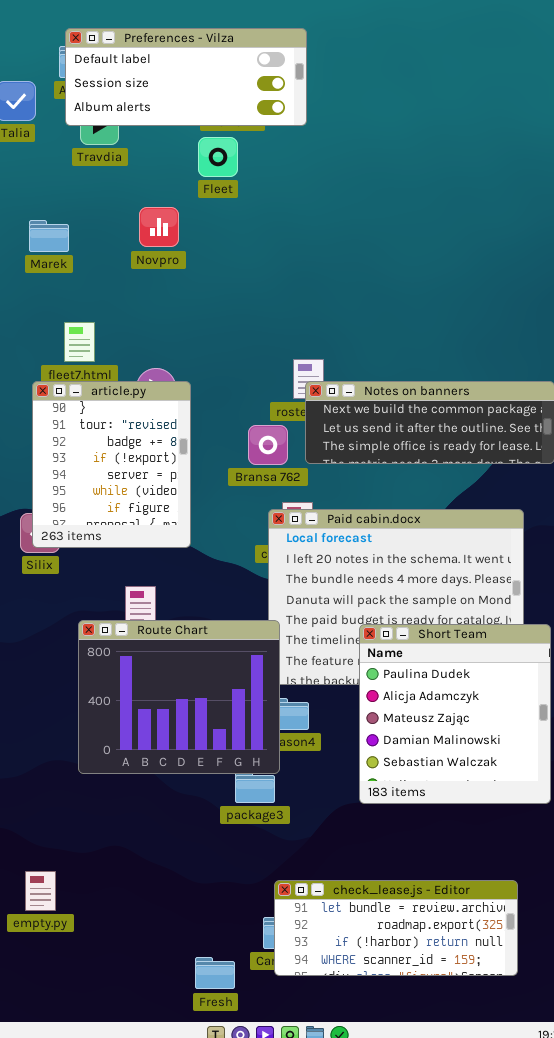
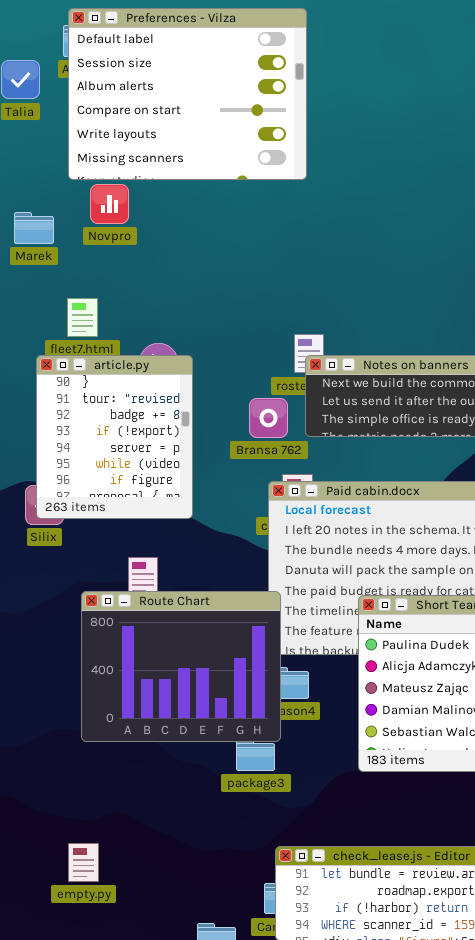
Preferences - Vilza: [65,28,307,126] -> [68,8,307,180], resized
Novpro: [139,207,179,247] -> [90,184,129,224], moved
Marek: [29,220,69,252] -> [14,212,54,244], moved
empty.py: [25,871,56,911] -> [68,843,99,882], moved

